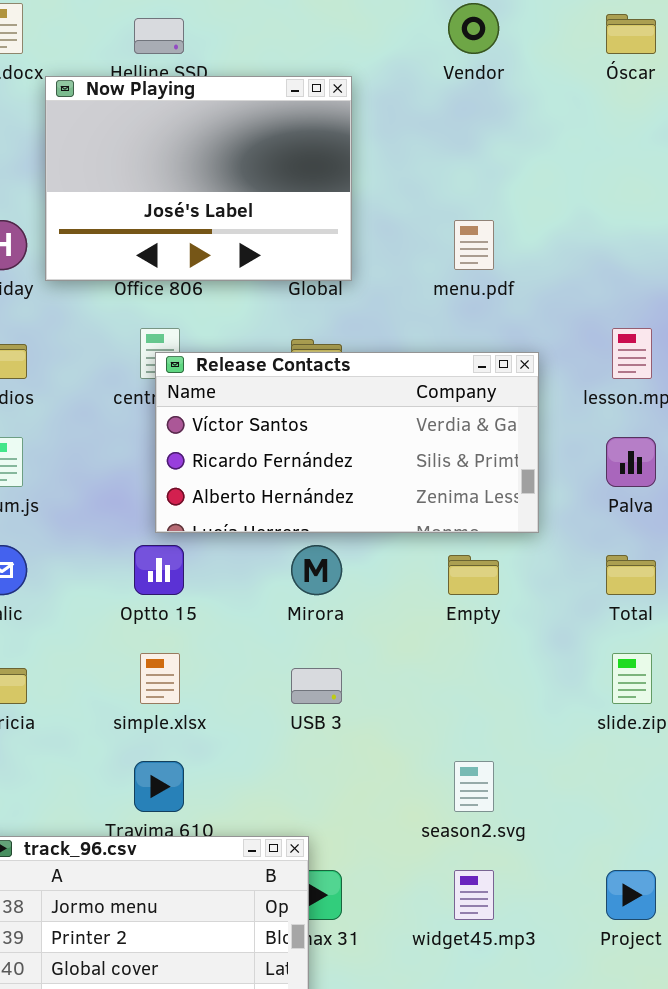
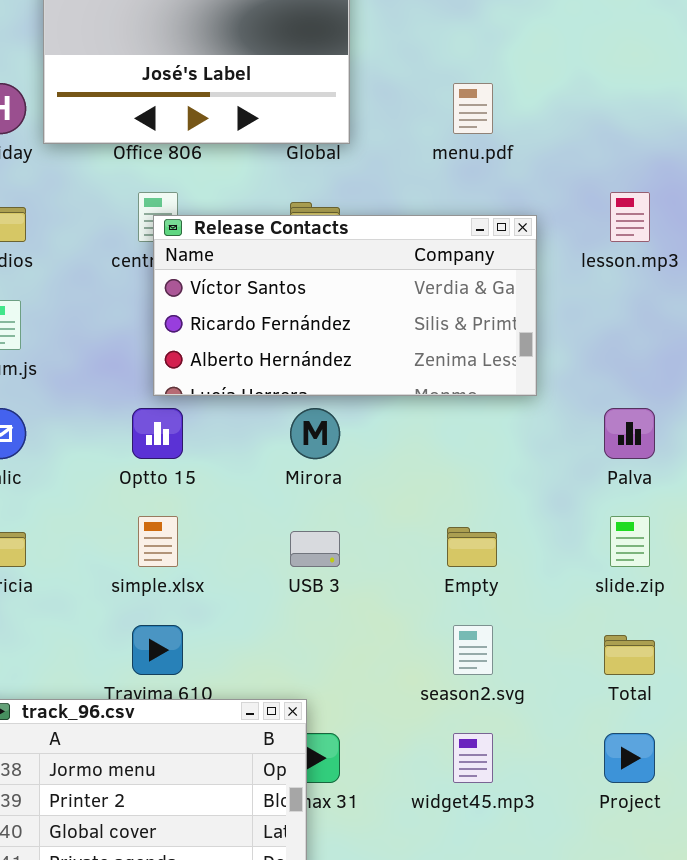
Palva: [606,437,656,487] -> [604,408,655,459], moved
Empty: [448,555,499,595] -> [447,527,497,567], moved
Total: [606,555,656,595] -> [604,635,655,675], moved

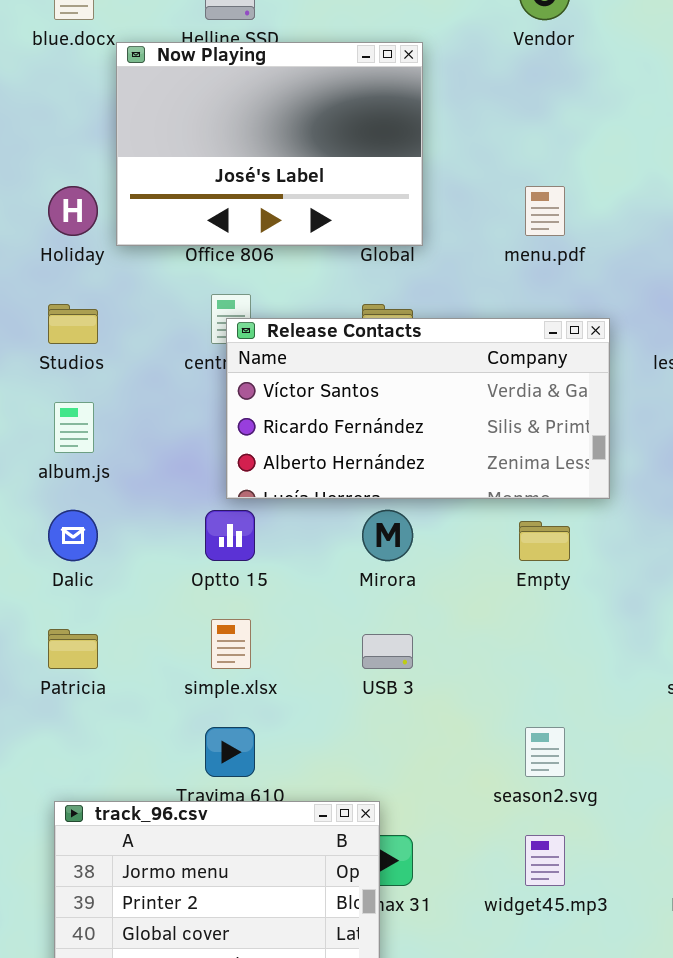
Empty: [447,527,497,567] -> [519,521,570,561], moved

